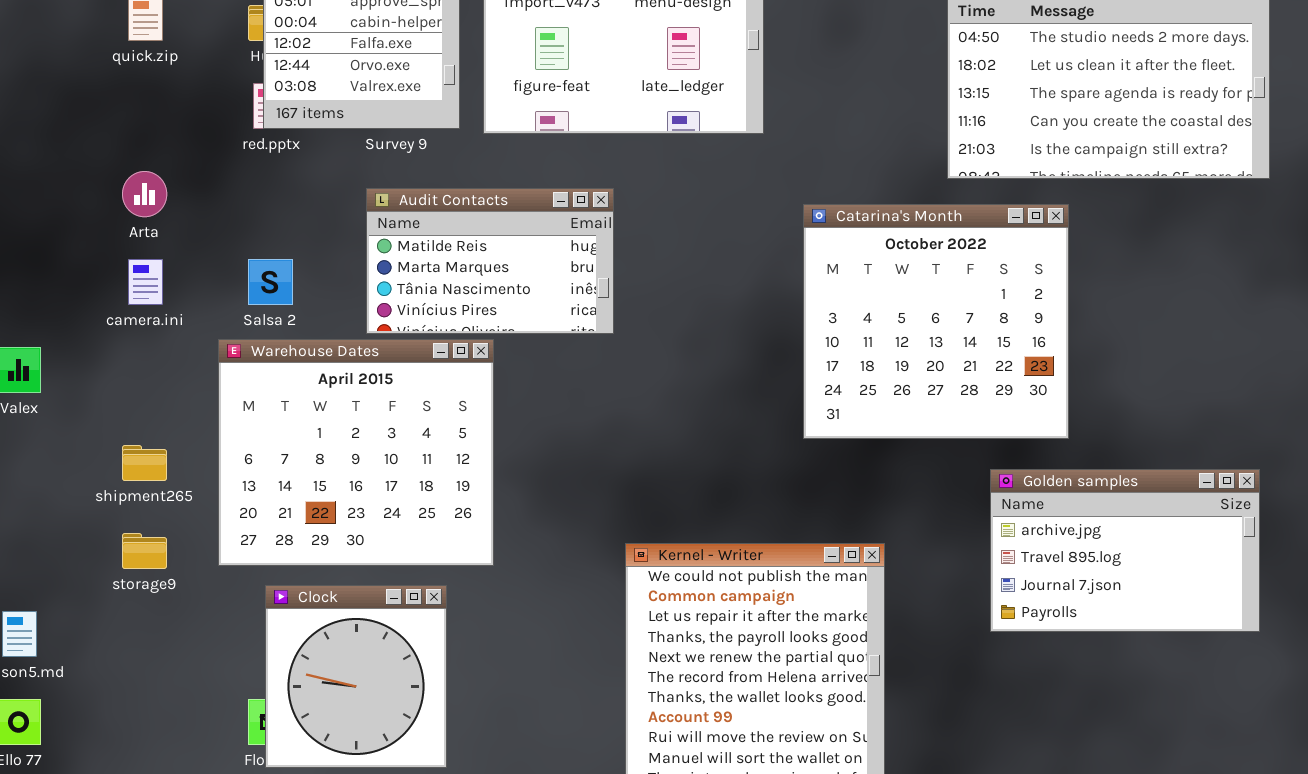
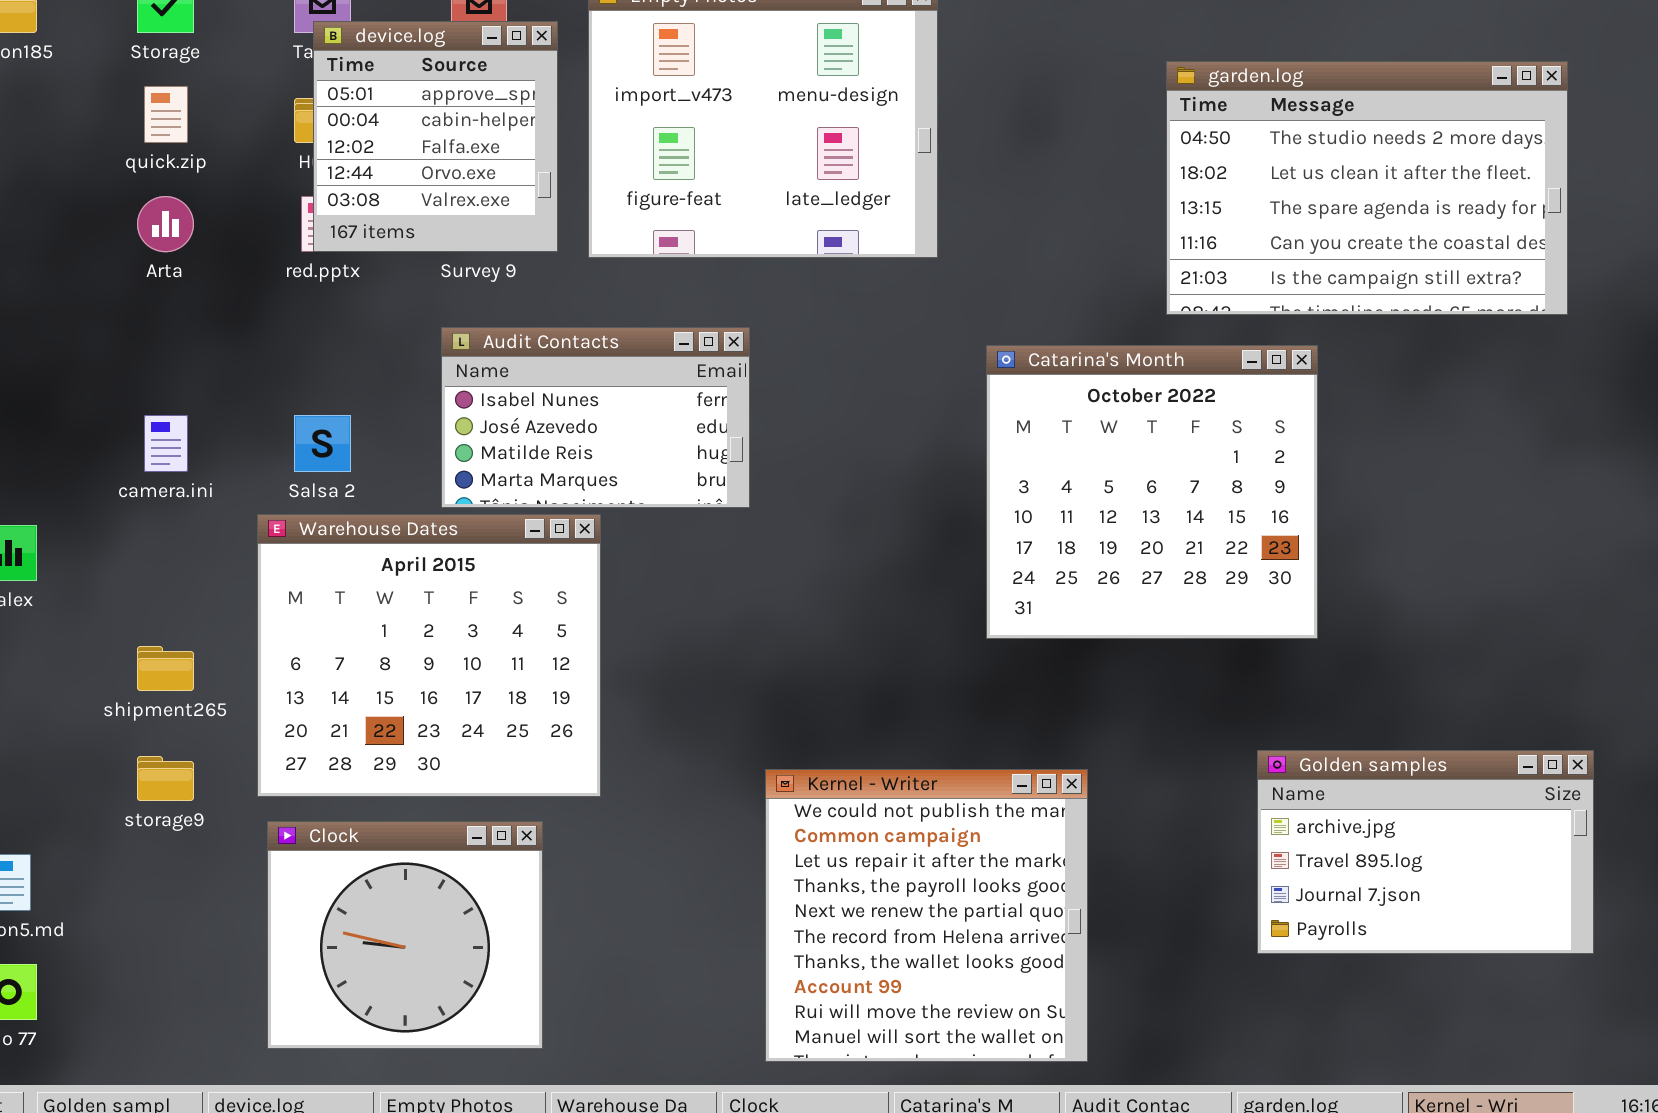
Arta: [122,171,167,217] -> [137,196,194,252], moved
Audit Contacts: [366,188,614,334] -> [441,327,750,508], scrolled up 2 rows
Golden samples: [990,469,1260,632] -> [1257,750,1594,954], moved
Clock: [265,585,447,768] -> [267,821,543,1049], resized

